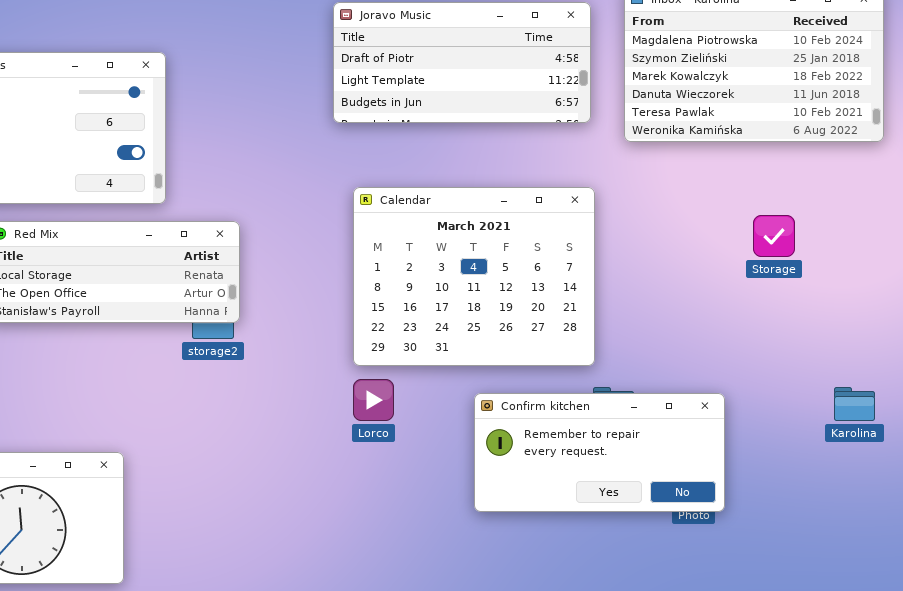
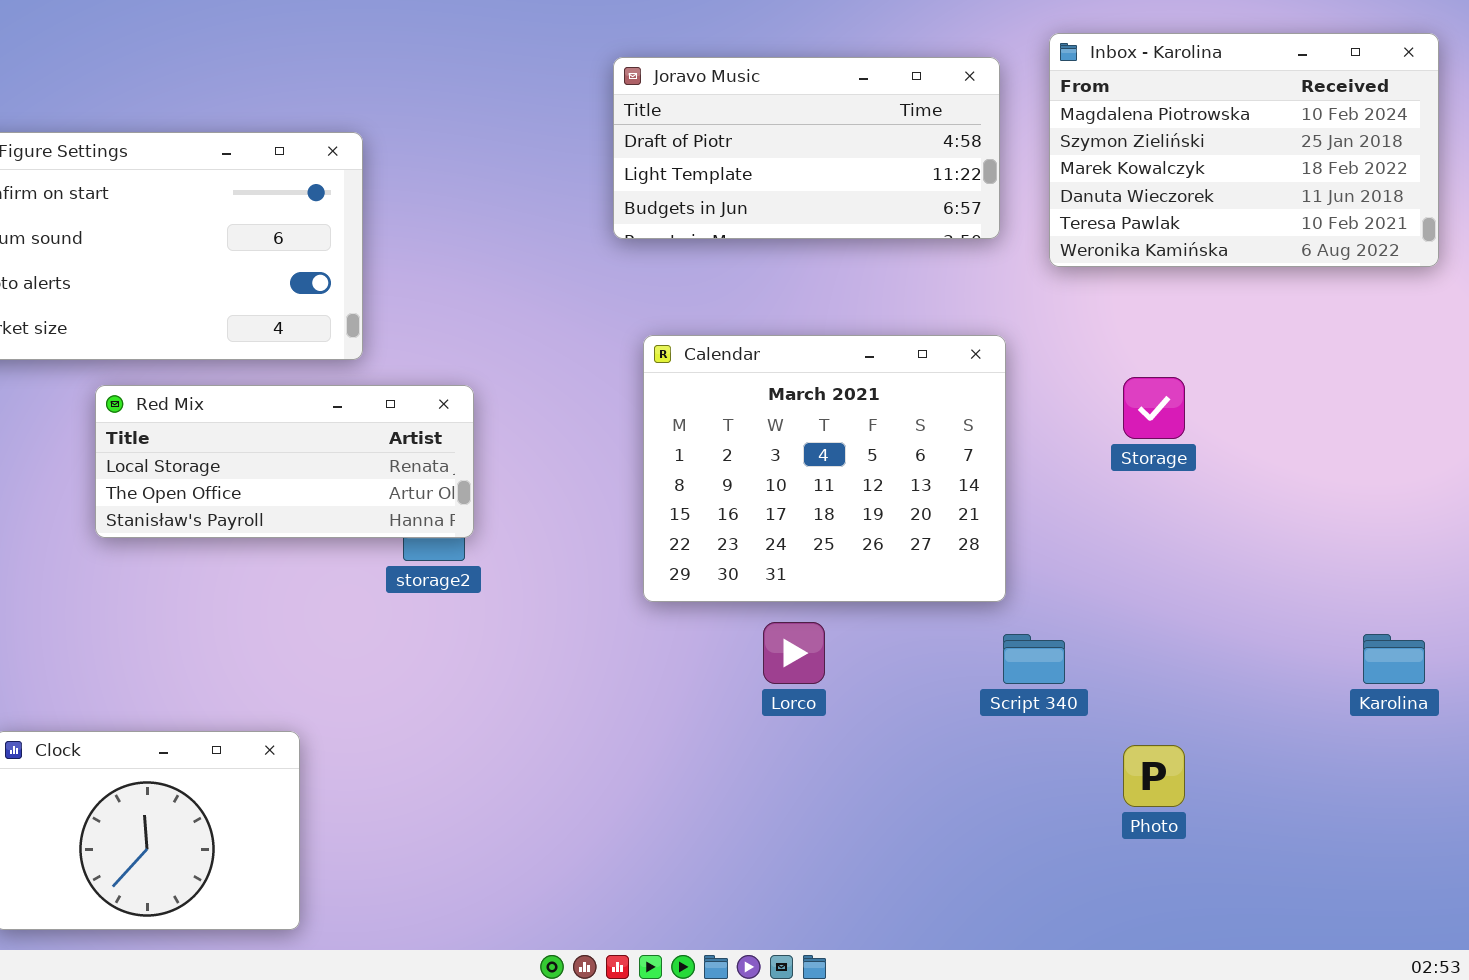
Storage: [753,215,795,257] -> [1123,377,1185,439], moved
Lorco: [353,379,394,421] -> [763,622,825,684], moved
Confirm kitchen: [474,393,725,512] -> none, closed

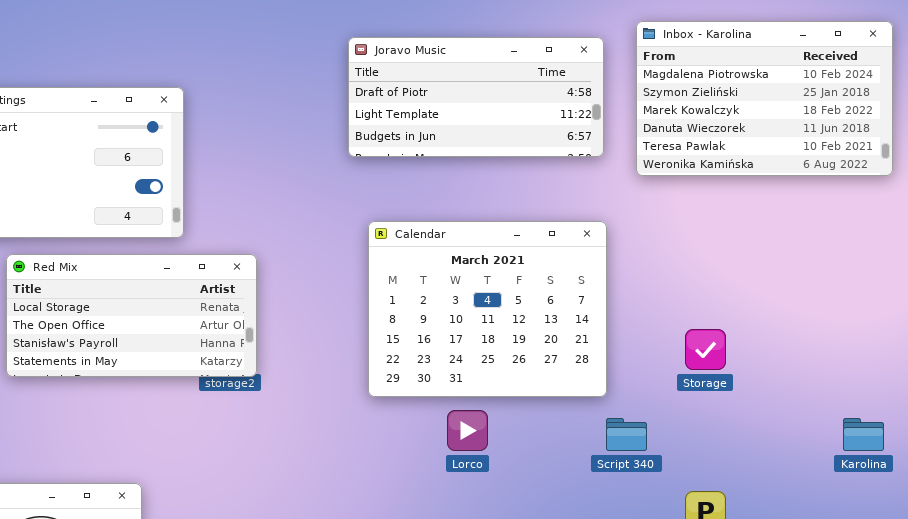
Storage: [1123,377,1185,439] -> [685,329,726,370], moved
Red Mix: [95,385,474,538] -> [6,254,257,377], resized

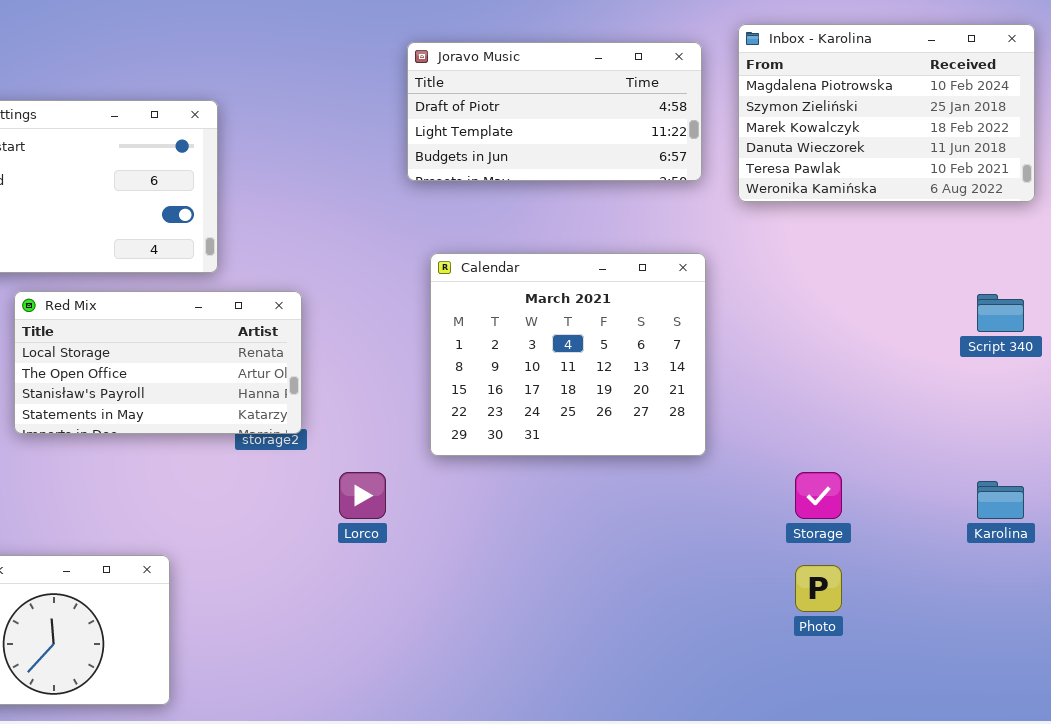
Storage: [685,329,726,370] -> [795,472,842,519], moved
Lorco: [447,410,488,451] -> [339,472,386,519], moved
Script 340: [606,418,647,451] -> [977,294,1024,332], moved

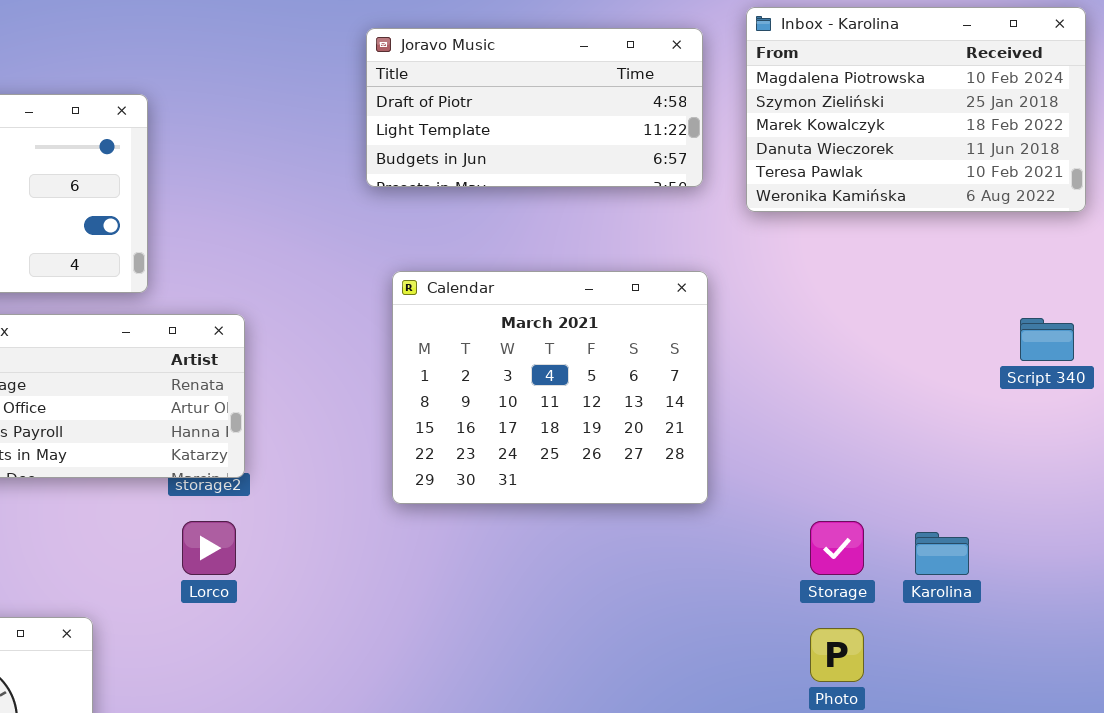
Lorco: [339,472,386,519] -> [182,521,236,575], moved
Karolina: [977,481,1024,519] -> [915,532,969,575], moved

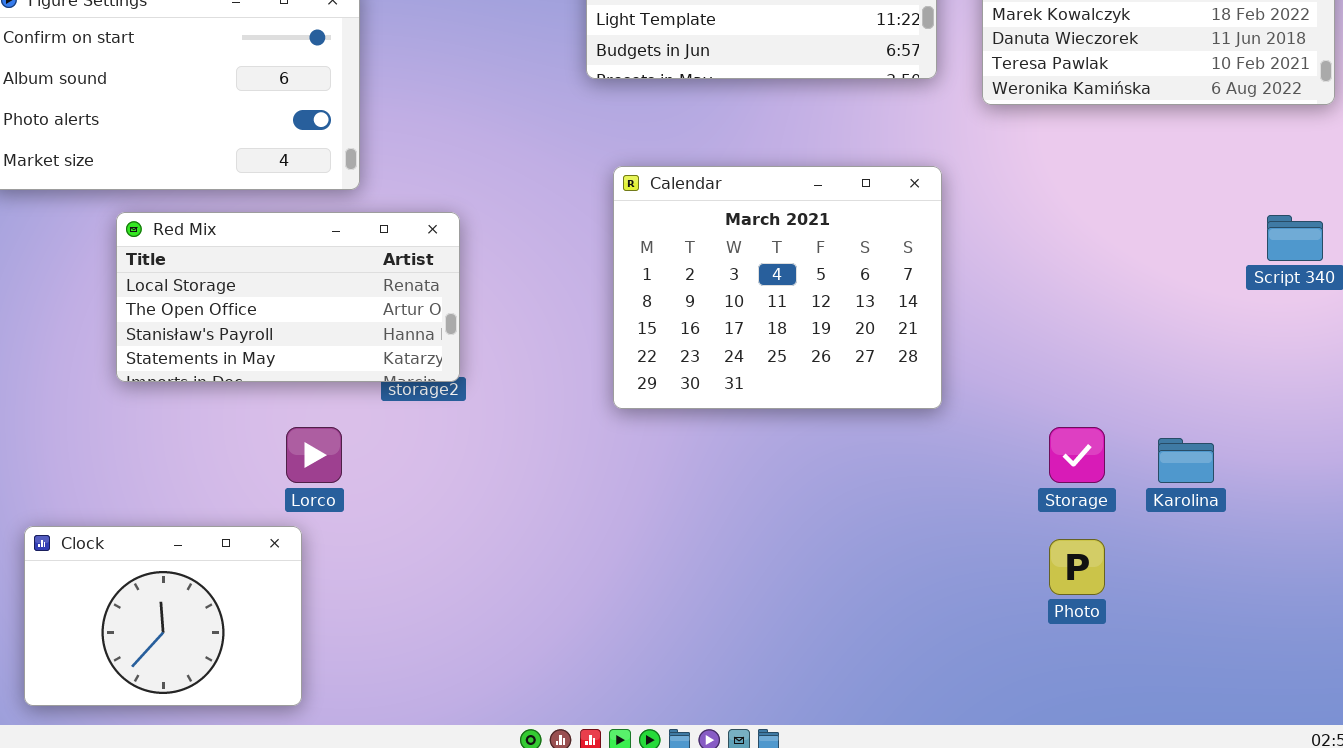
Lorco: [182,521,236,575] -> [286,427,342,483], moved

